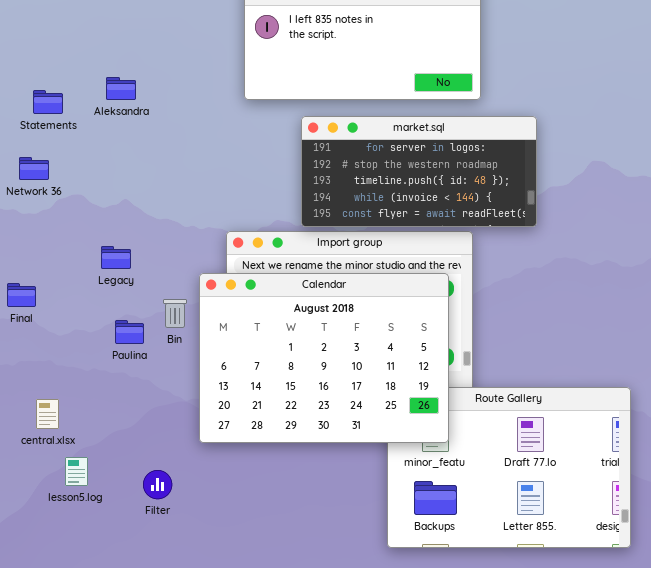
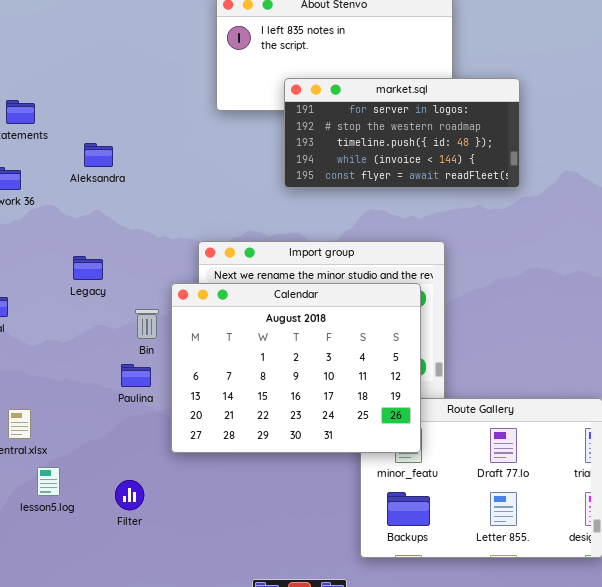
Aleksandra: [106,77,136,100] -> [84,143,113,167], moved
market.sql: [301,116,537,227] -> [284,78,520,188], moved
Paulina: [115,320,144,344] -> [121,364,151,387], moved

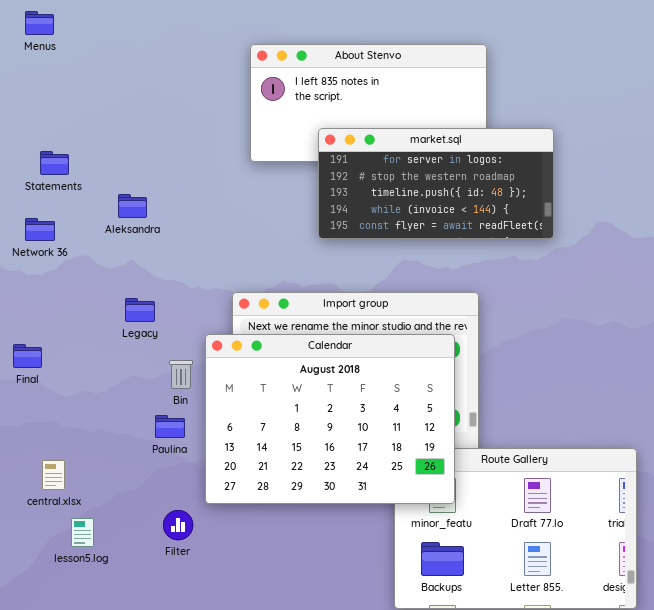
Legacy: [73,256,103,280] -> [125,298,155,322], moved
Filter: [115,480,144,510] -> [163,510,193,540], moved

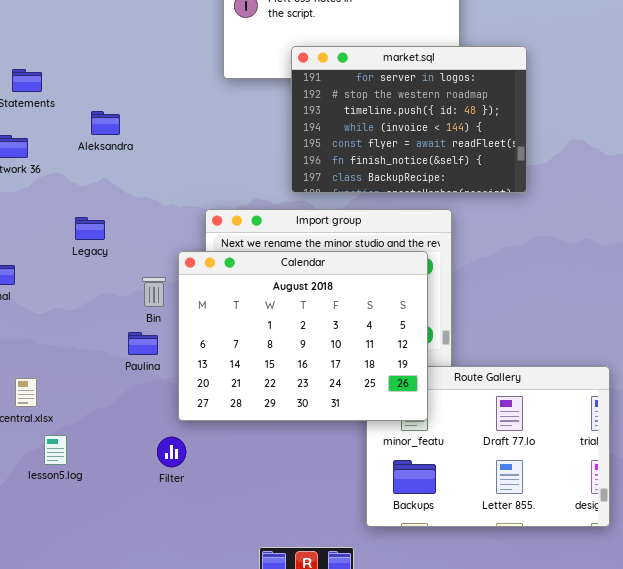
market.sql: [318,128,554,239] -> [291,46,527,193], resized
Legacy: [125,298,155,322] -> [75,217,105,240], moved
Filter: [163,510,193,540] -> [157,437,186,467], moved

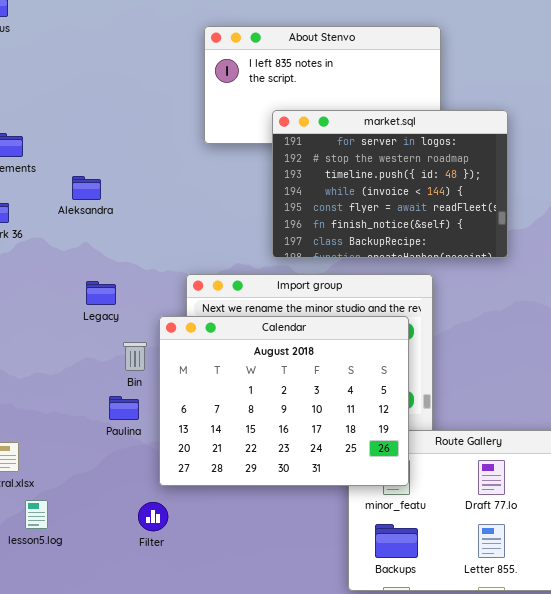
Legacy: [75,217,105,240] -> [86,281,116,305], moved

